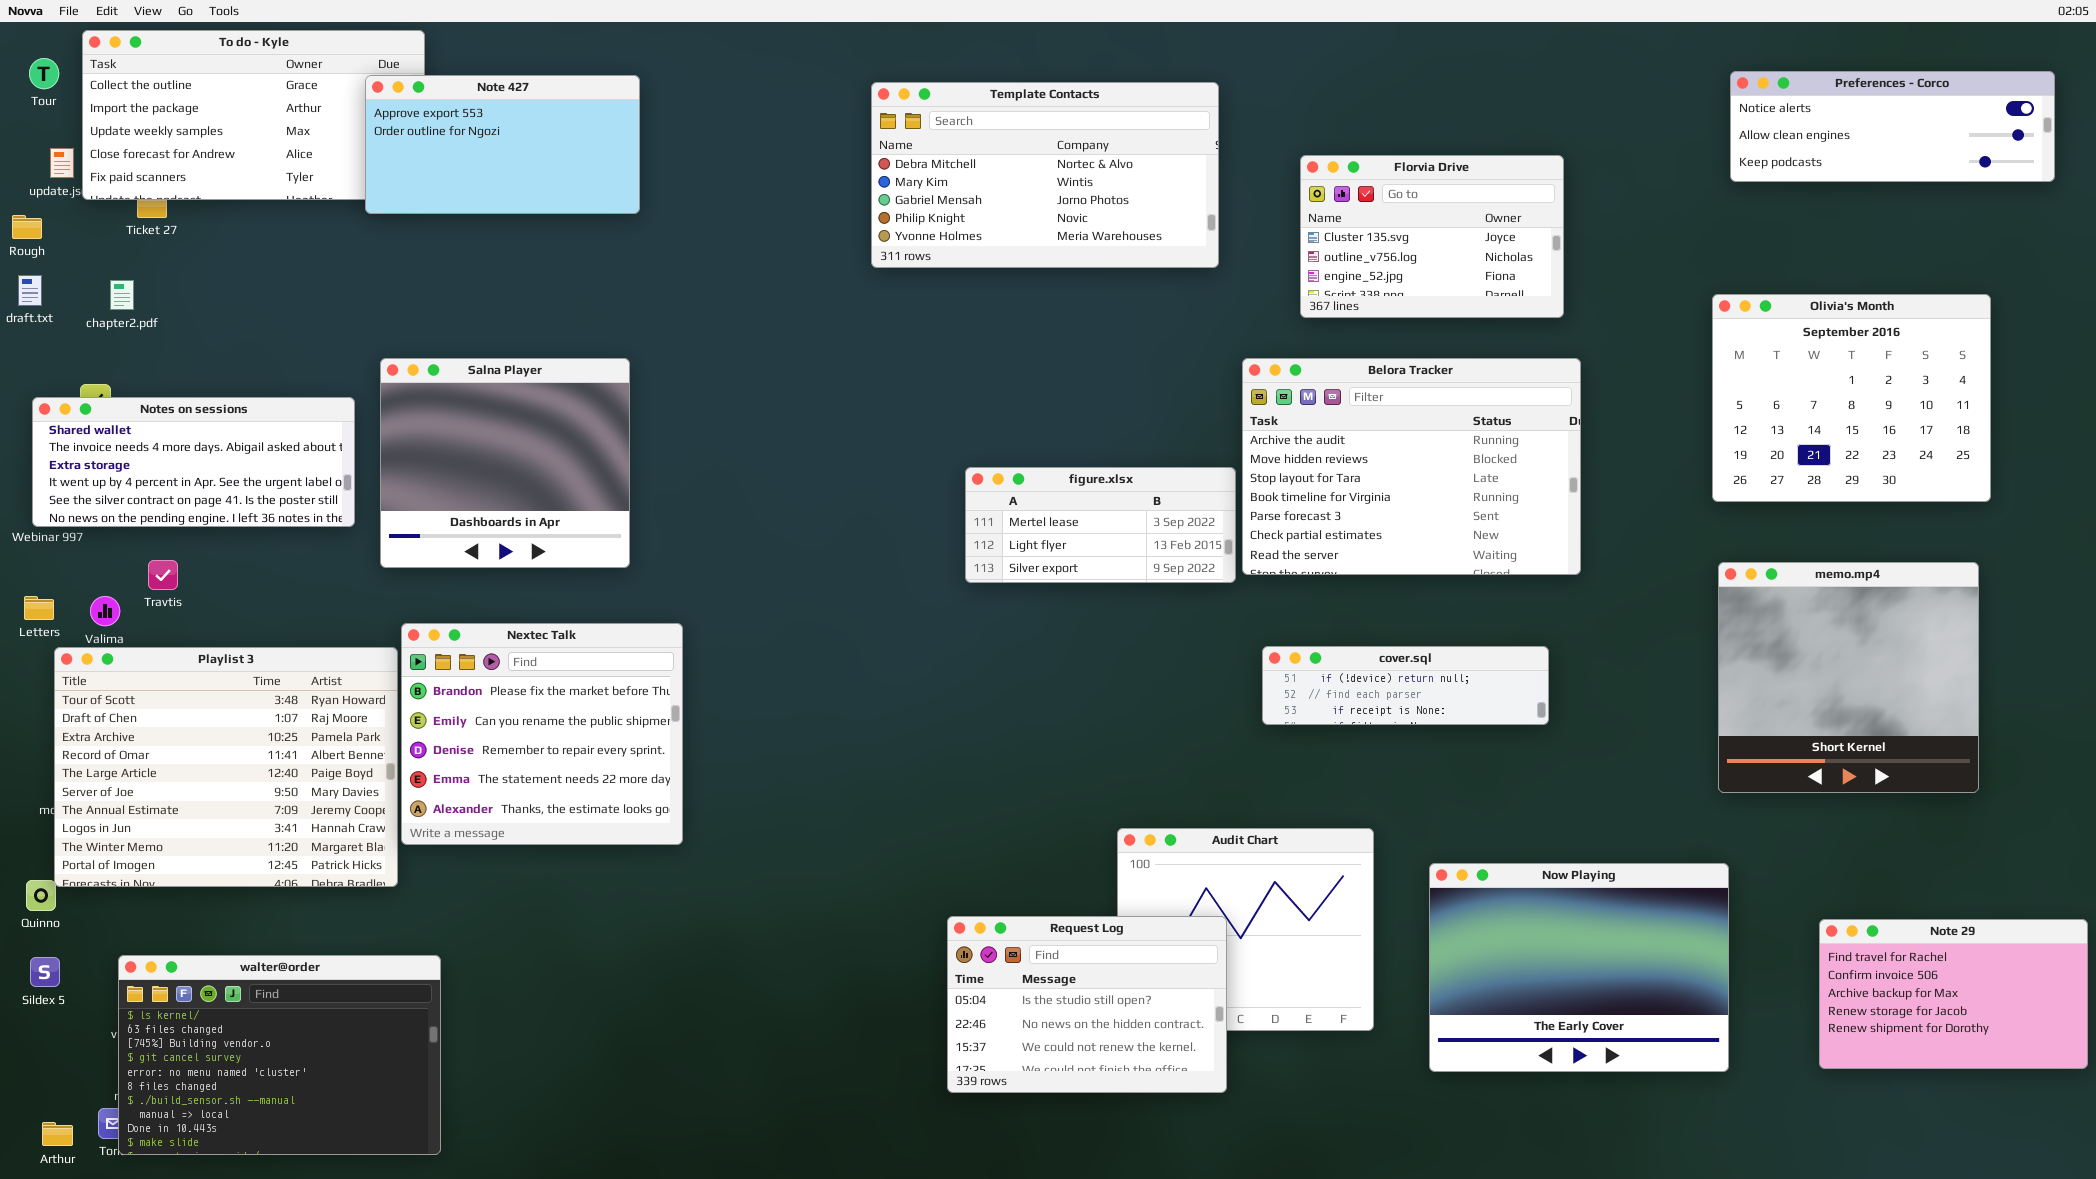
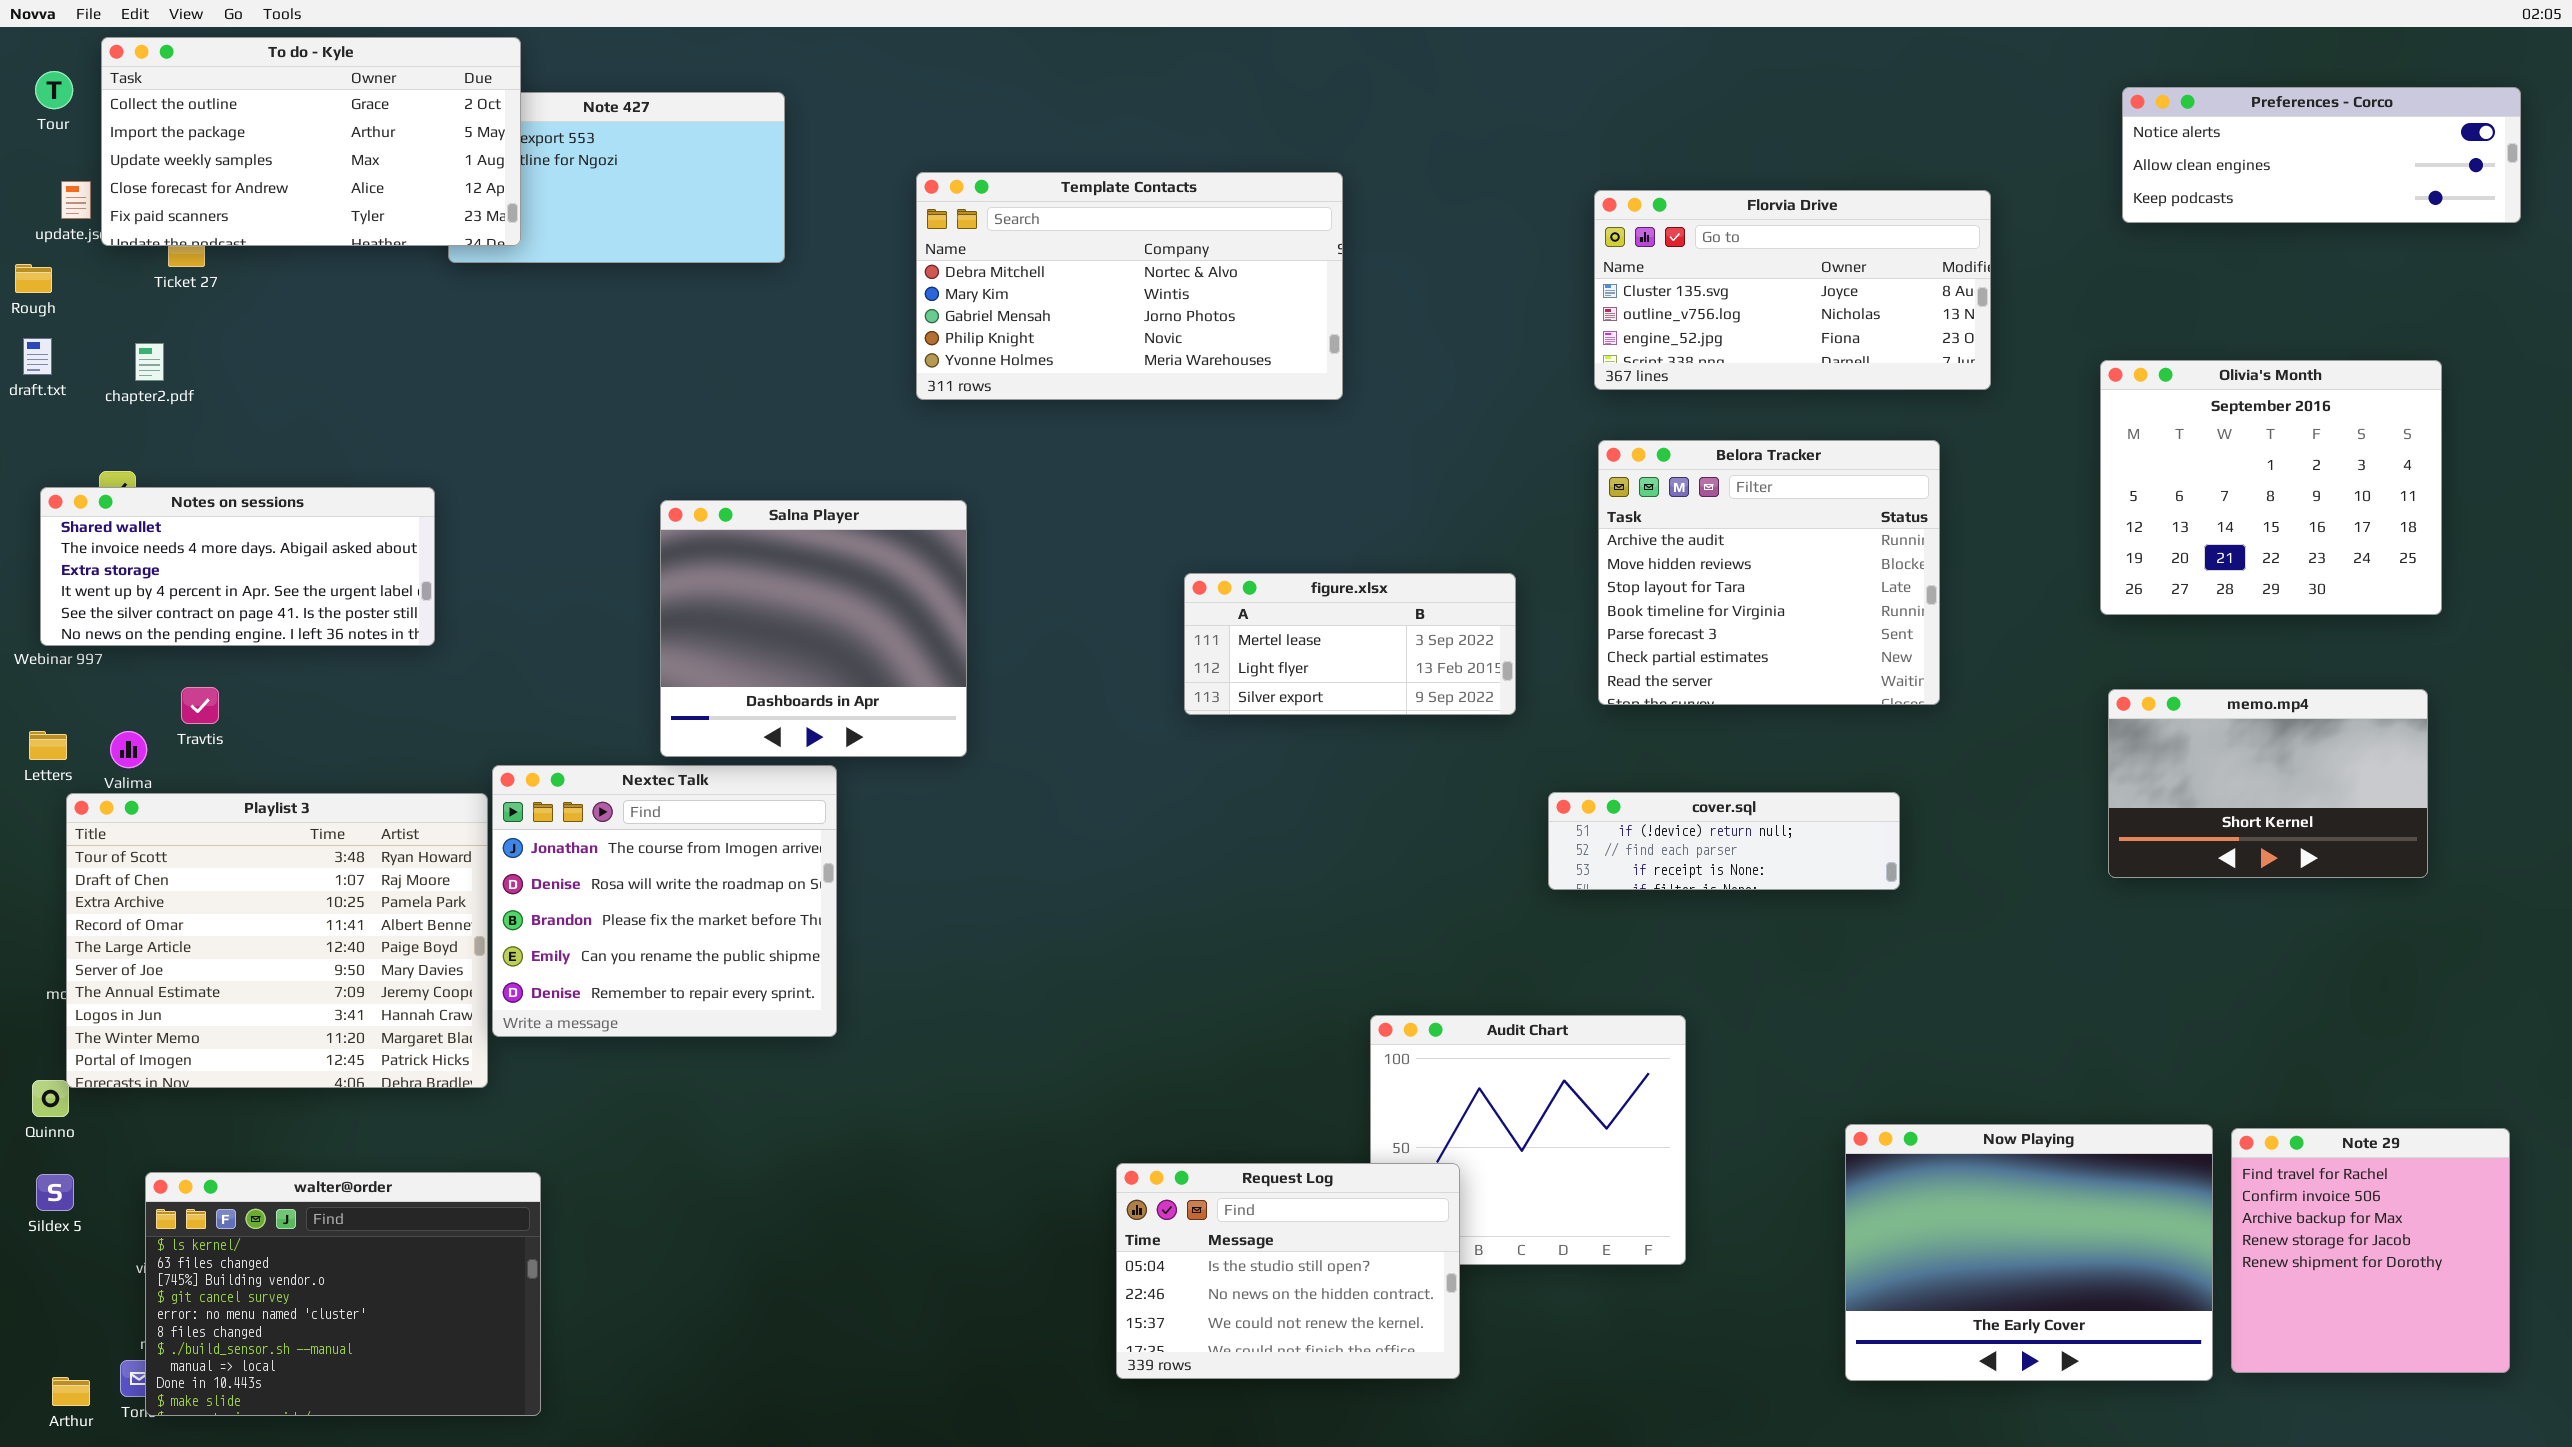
To do - Kyle: [82,30,425,200] -> [101,37,521,246], raised
Template Contacts: [871,82,1219,268] -> [916,172,1343,400], moved
Florvia Drive: [1300,155,1564,318] -> [1594,190,1991,390], resized
Salna Player: [380,358,630,568] -> [660,500,967,757], moved
Belora Tracker: [1242,358,1581,575] -> [1598,440,1940,705], resized
memo.mp4: [1718,562,1979,793] -> [2108,689,2428,878], resized
Nextec Talk: [401,623,683,845] -> [492,765,837,1037], scrolled up 2 rows
Now Playing: [1429,863,1729,1072] -> [1845,1124,2213,1381], moved
Request Log: [947,916,1227,1093] -> [1116,1163,1460,1379], moved
Note 29: [1819,919,2088,1069] -> [2231,1128,2510,1373], resized

